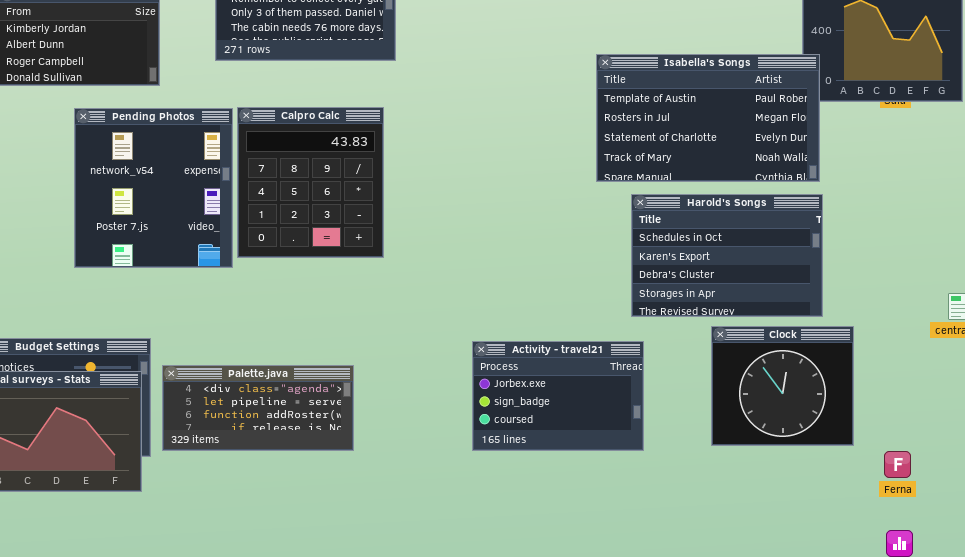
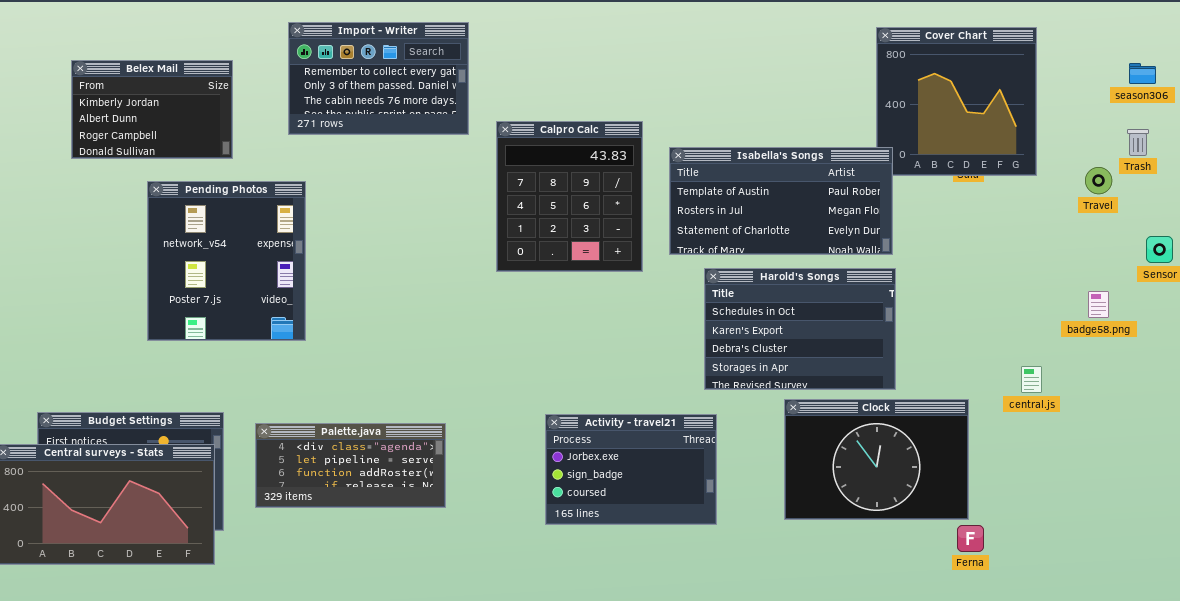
Isabella's Songs: [596,54,820,182] -> [669,147,893,255], resized
Calpro Calc: [237,107,384,258] -> [496,121,643,272], moved
Clock: [711,326,854,446] -> [784,399,969,520], resized
Palette.java: [162,365,354,451] -> [255,423,446,508], moved

